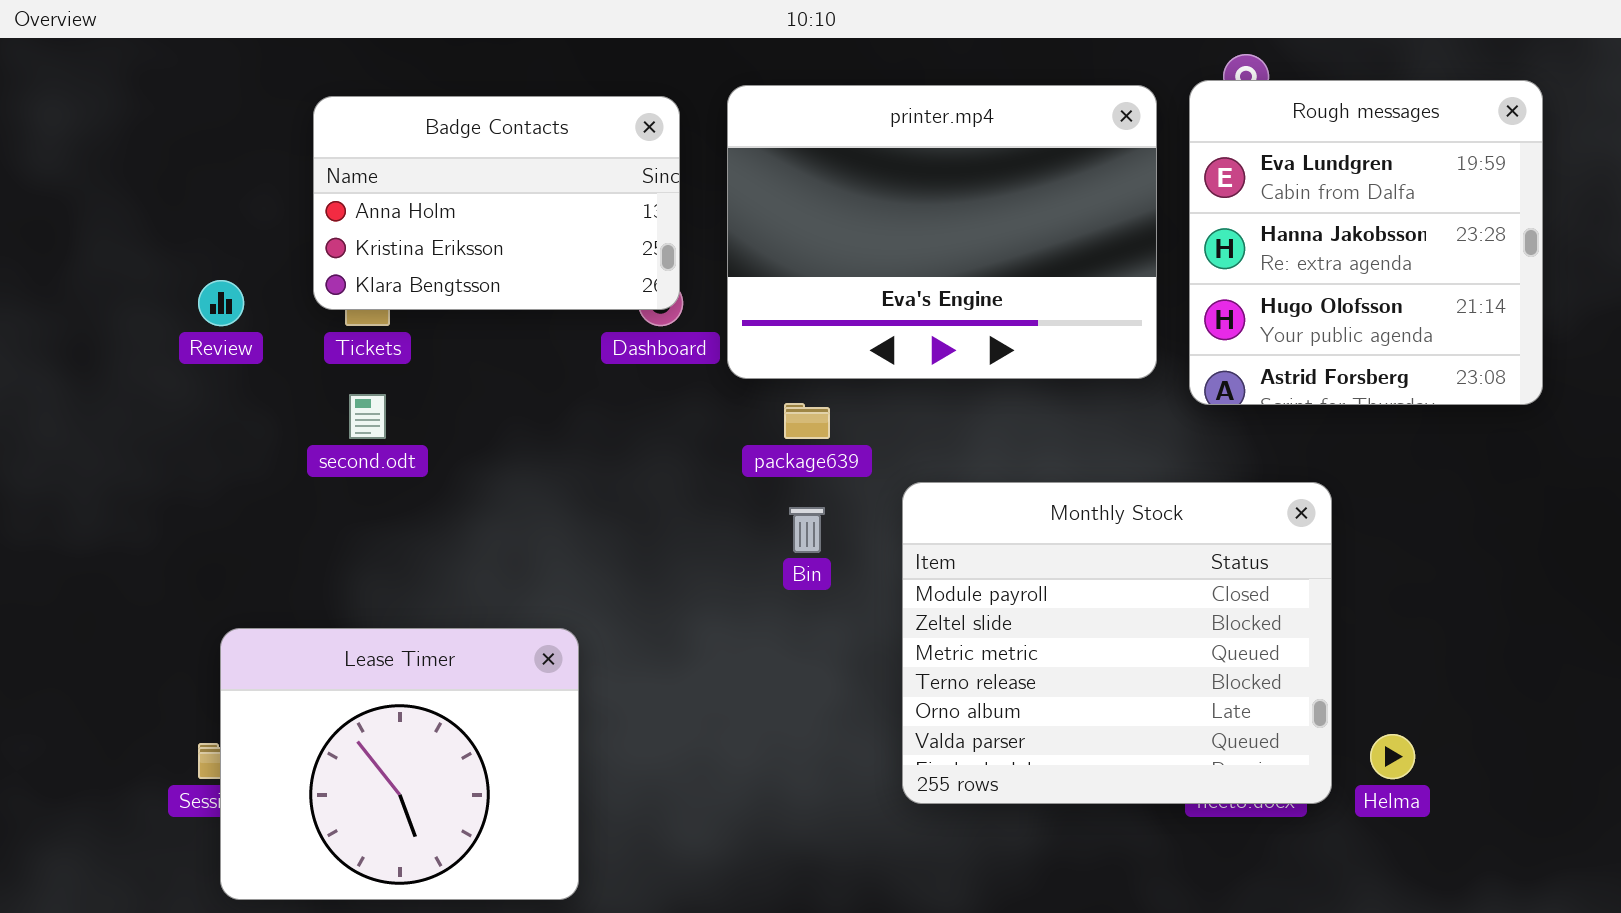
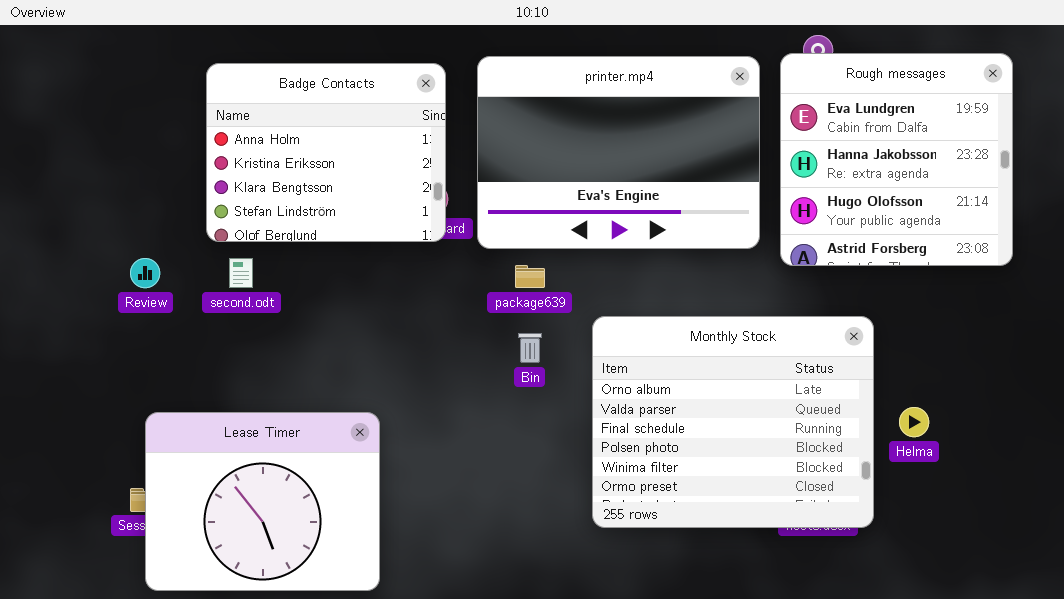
Badge Contacts: [313,96,680,310] -> [206,63,446,242], resized
Review: [198,280,244,326] -> [130,258,160,288], moved
Monthly Stock: [902,482,1332,804] -> [592,316,874,528], scrolled down 4 rows
Helma: [1370,734,1415,779] -> [899,407,929,437], moved

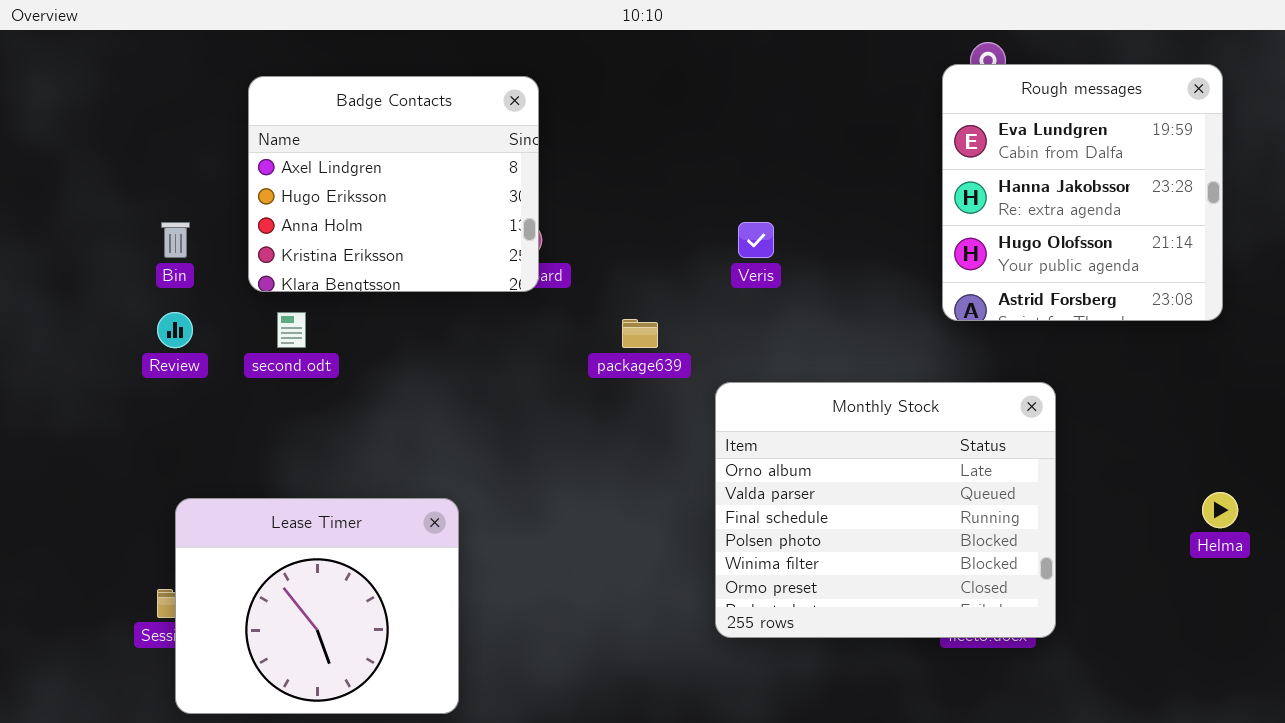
printer.mp4: [477,56,760,249] -> none, closed
Badge Contacts: [206,63,446,242] -> [248,76,539,292], scrolled up 2 rows
Bin: [518,333,542,363] -> [161,222,190,258], moved
Helma: [899,407,929,437] -> [1202,492,1238,528], moved

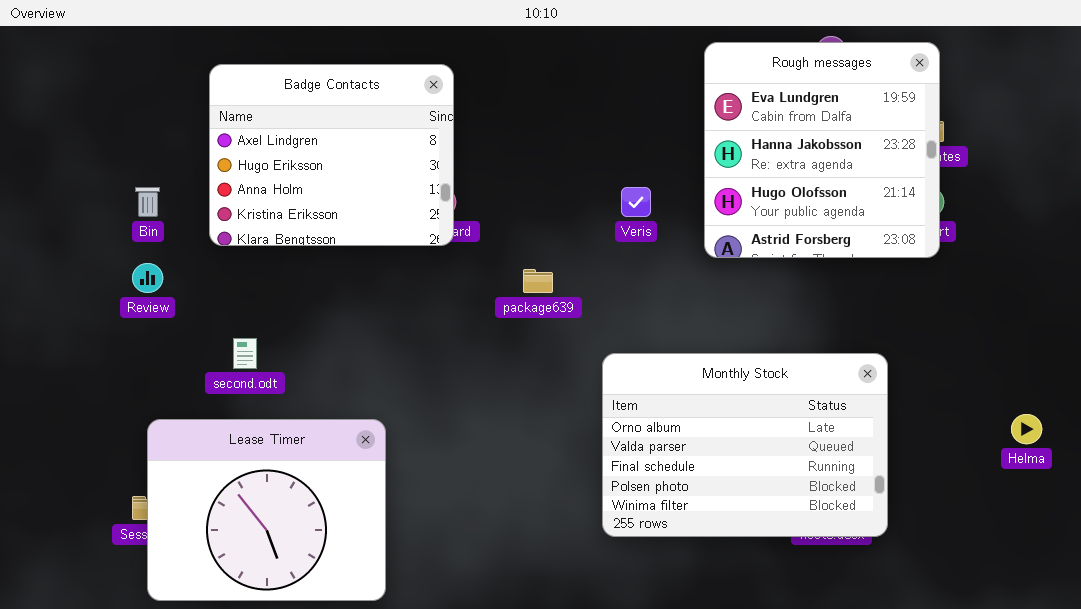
Rough messages: [942,64,1223,321] -> [704,42,940,258], moved
second.odt: [277,312,306,348] -> [233,338,257,369], moved
Monthly Stock: [715,382,1056,638] -> [602,353,888,537], resized

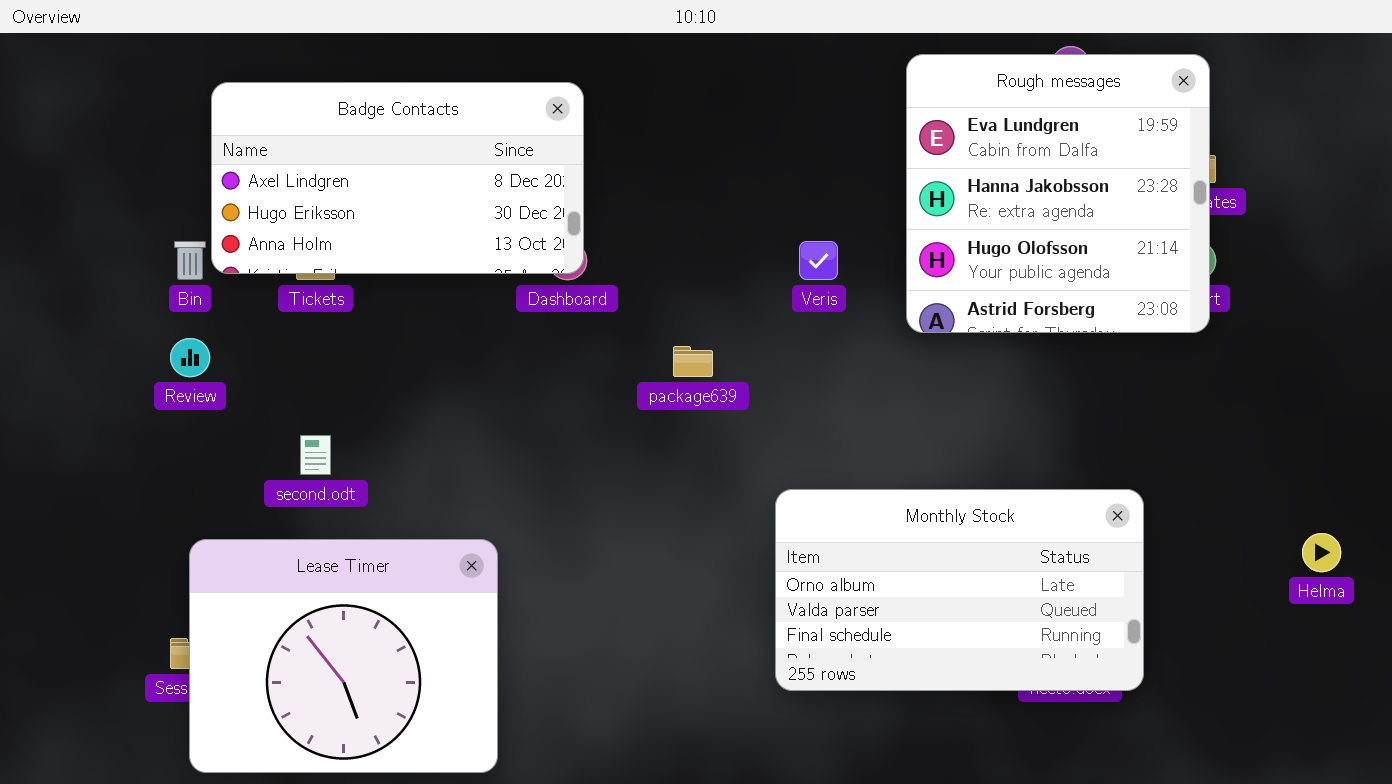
Badge Contacts: [209,64,454,246] -> [211,82,584,274], resized
Monthly Stock: [602,353,888,537] -> [775,489,1144,691], resized

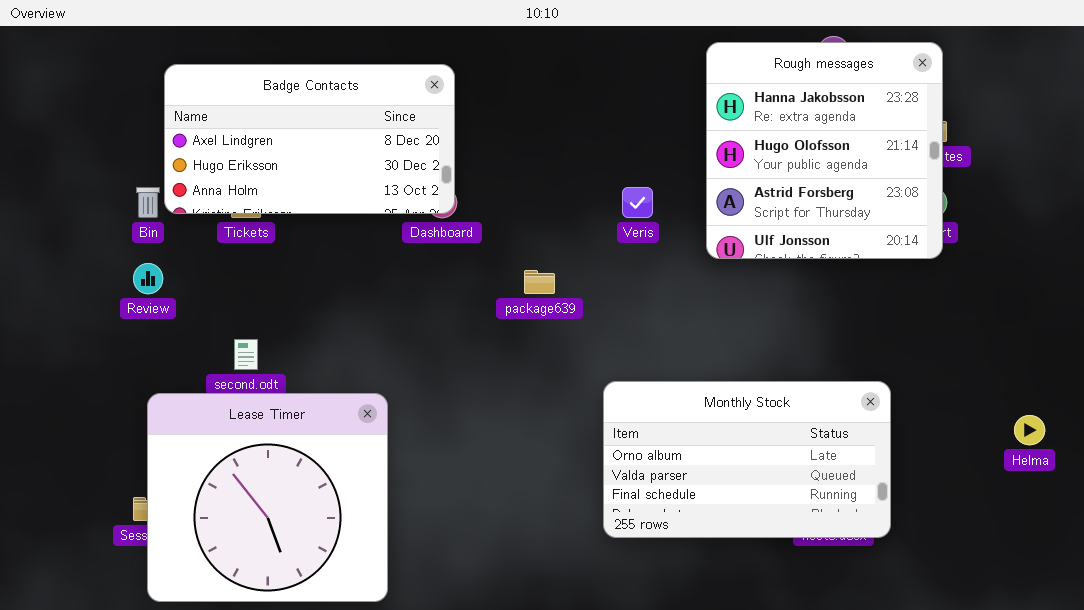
Rough messages: [906,54,1210,333] -> [706,42,943,259], scrolled down 1 row
Lease Timer: [189,539,498,773] -> [147,393,388,602], resized

